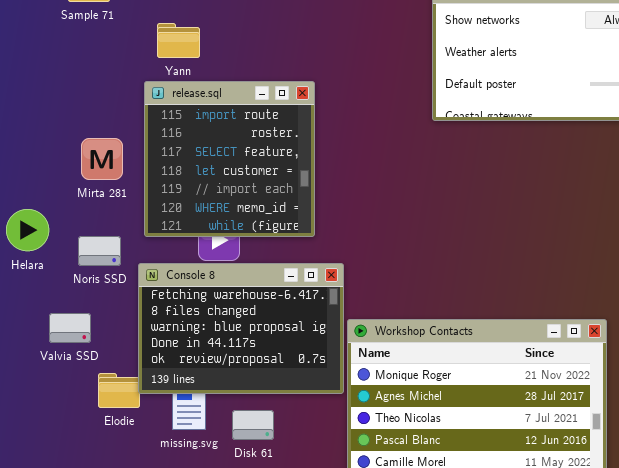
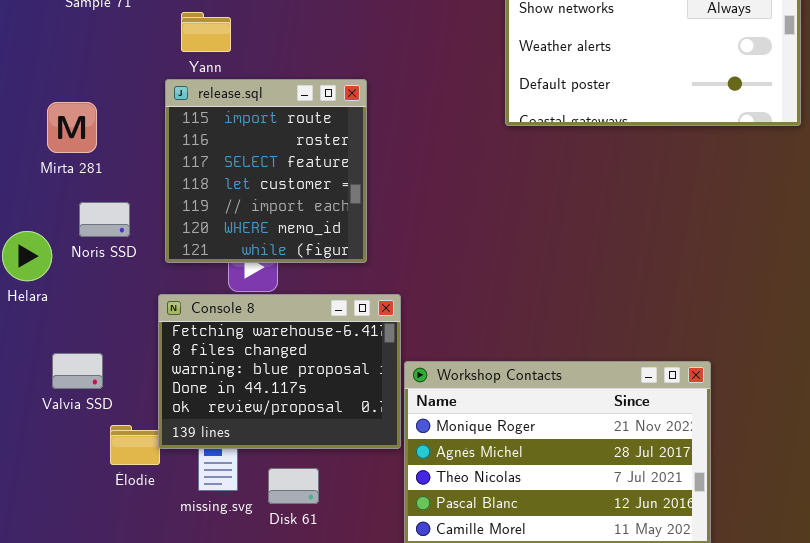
Mirta 281: [81,138,123,180] -> [47,102,97,153], moved
Noris SSD: [78,236,121,266] -> [79,202,130,237], moved

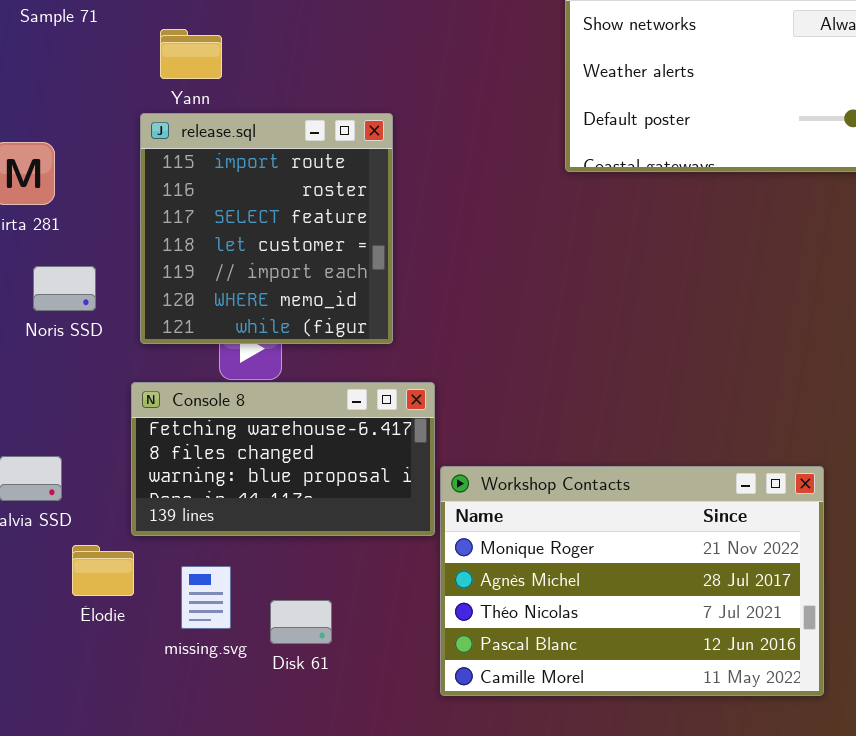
Console 8: [158,294,401,449] -> [131,382,435,536], resized

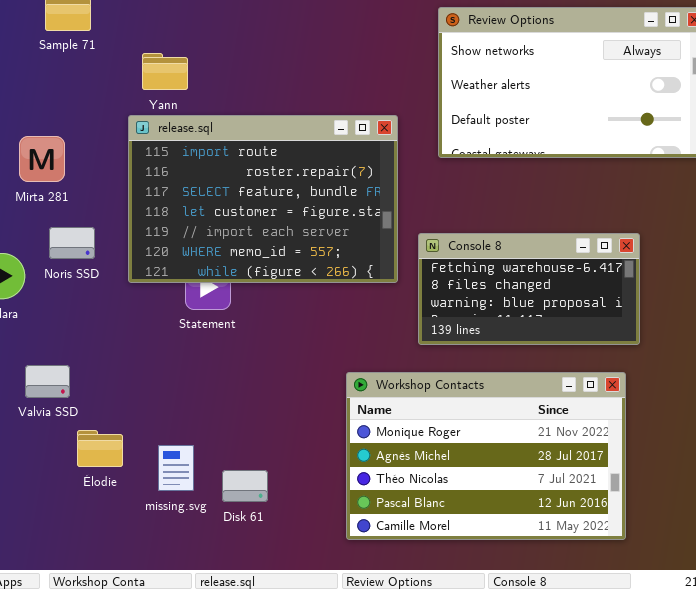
release.sql: [140,113,393,344] -> [128,115,398,283], resized
Console 8: [131,382,435,536] -> [418,233,640,345], moved

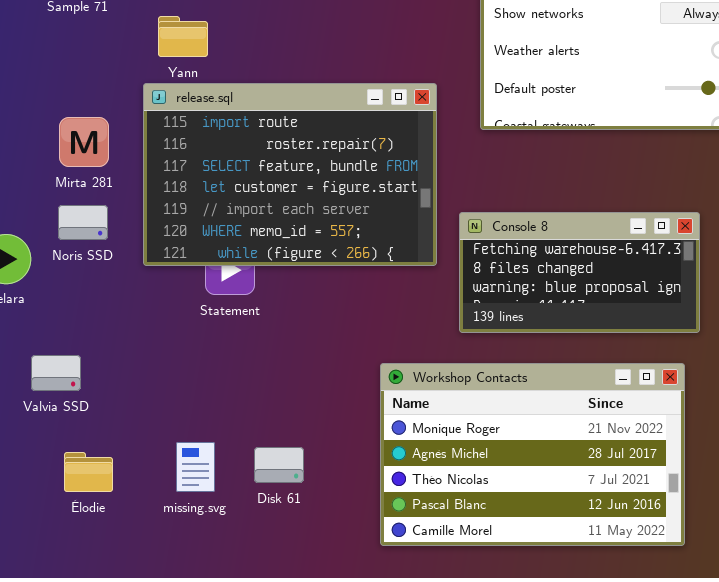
Mirta 281: [19,136,65,182] -> [59,117,109,167], moved
Élodie: [77,430,123,467] -> [64,452,113,492], moved
Disk 61: [222,470,268,502] -> [254,447,304,483], moved

